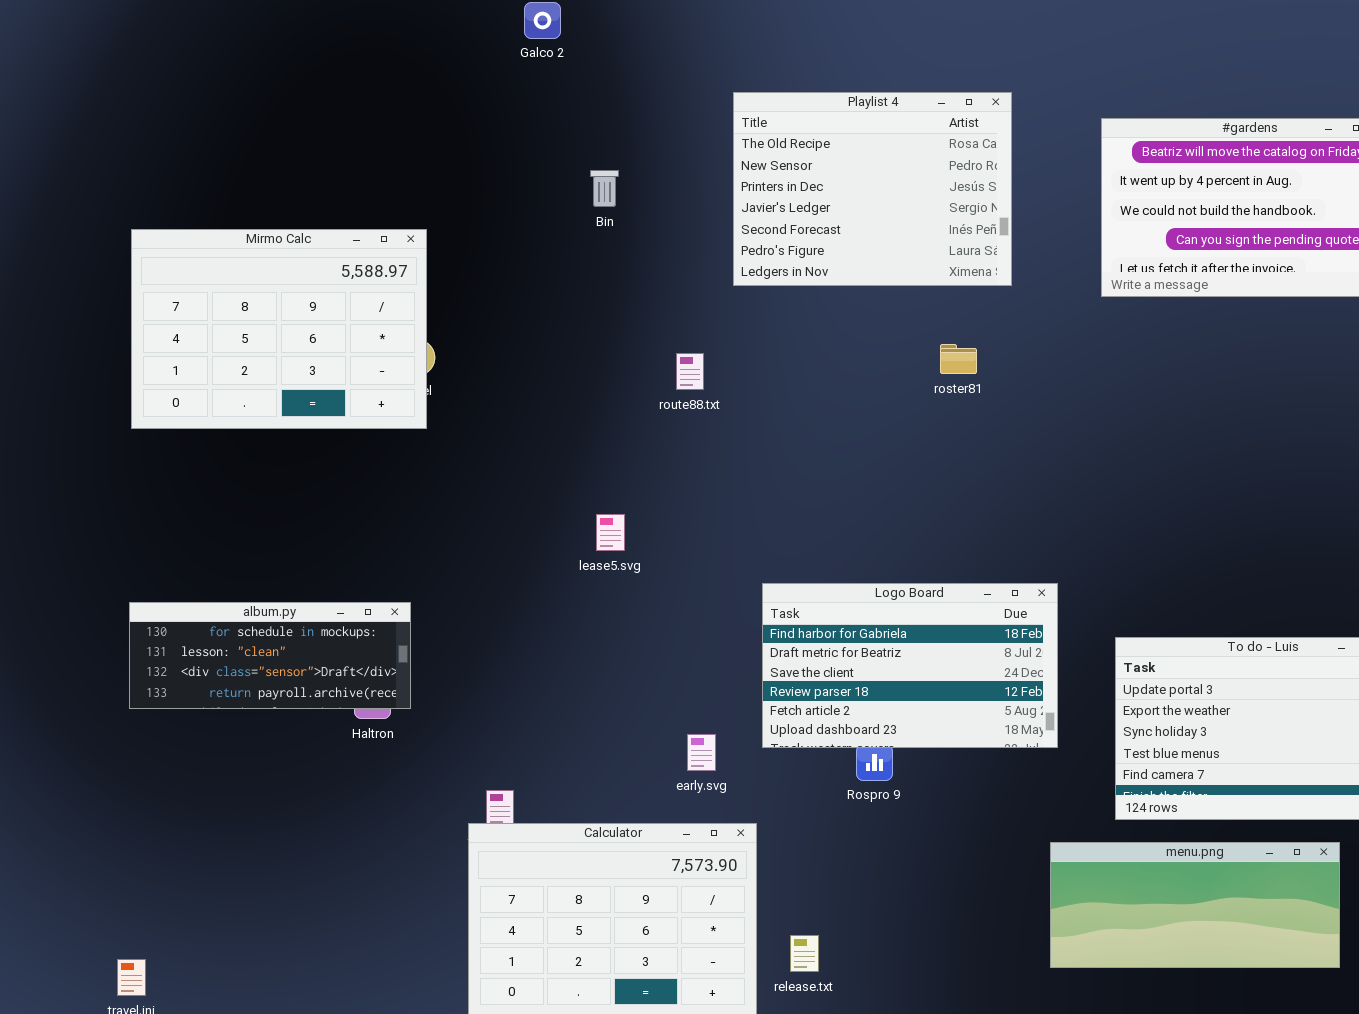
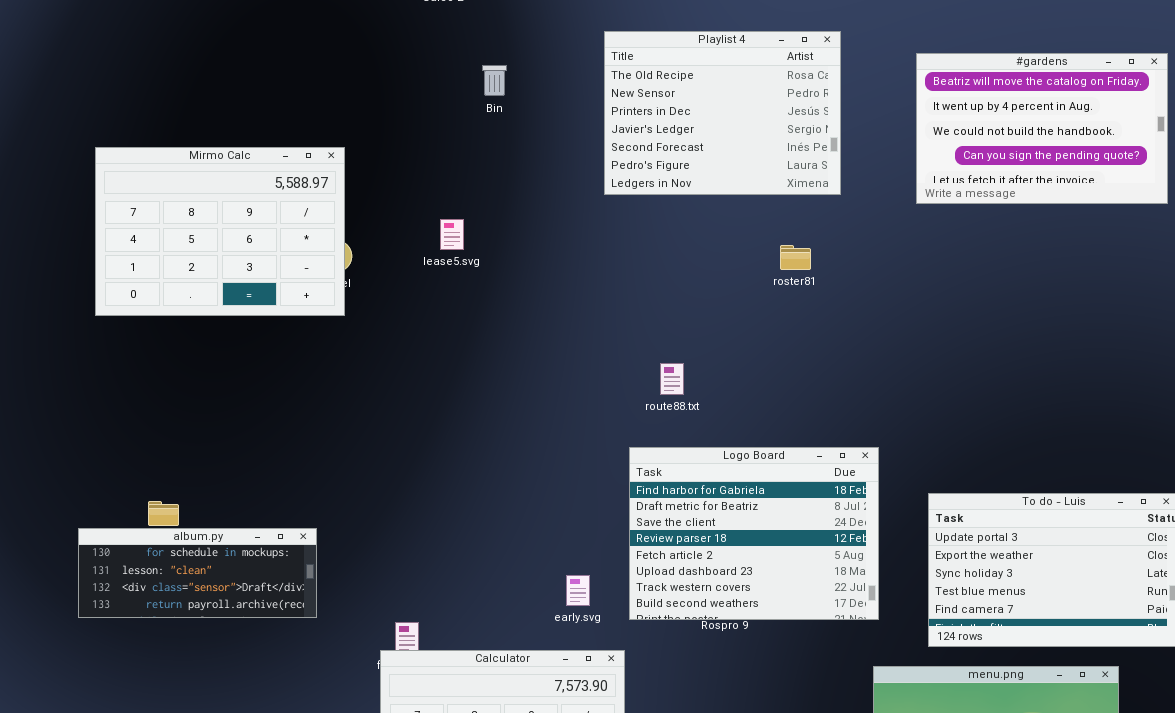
Bin: [590,170,619,207] -> [482,65,507,96], moved
route88.txt: [676,353,704,390] -> [660,363,684,395], moved
lease5.svg: [596,514,625,551] -> [440,219,464,250], moved
Logo Board: [762,583,1058,748] -> [629,447,879,620], resized
album.py: [129,602,411,709] -> [78,528,317,618], moved

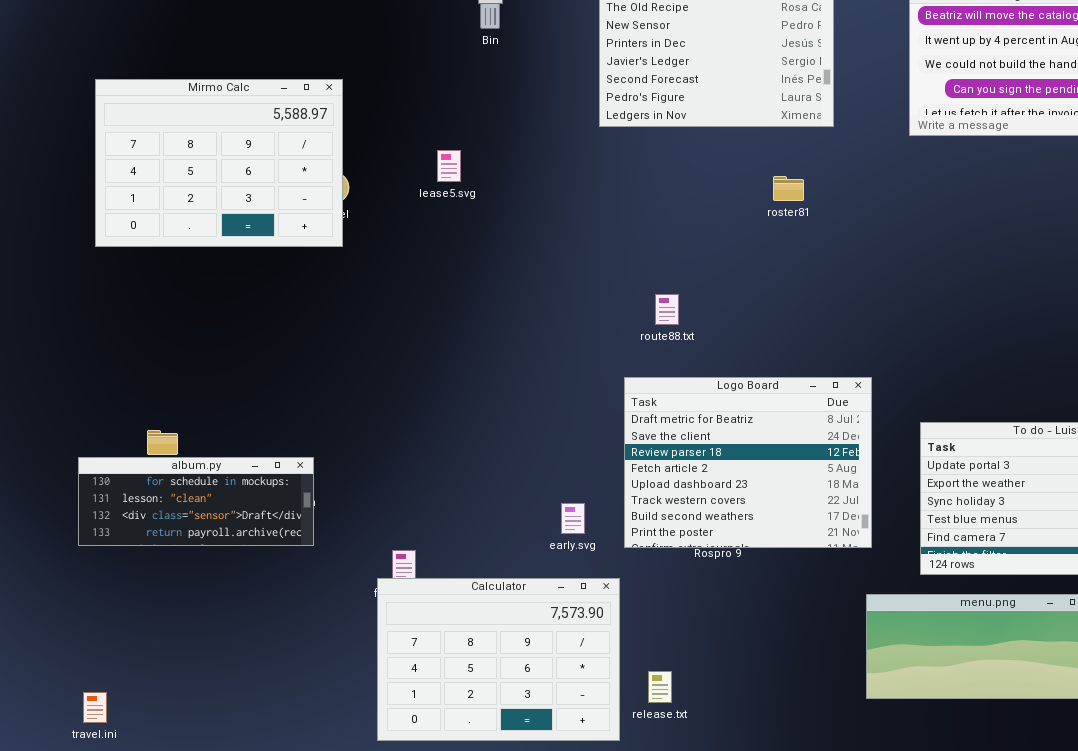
Logo Board: [629,447,879,620] -> [624,377,872,548], scrolled down 1 row

